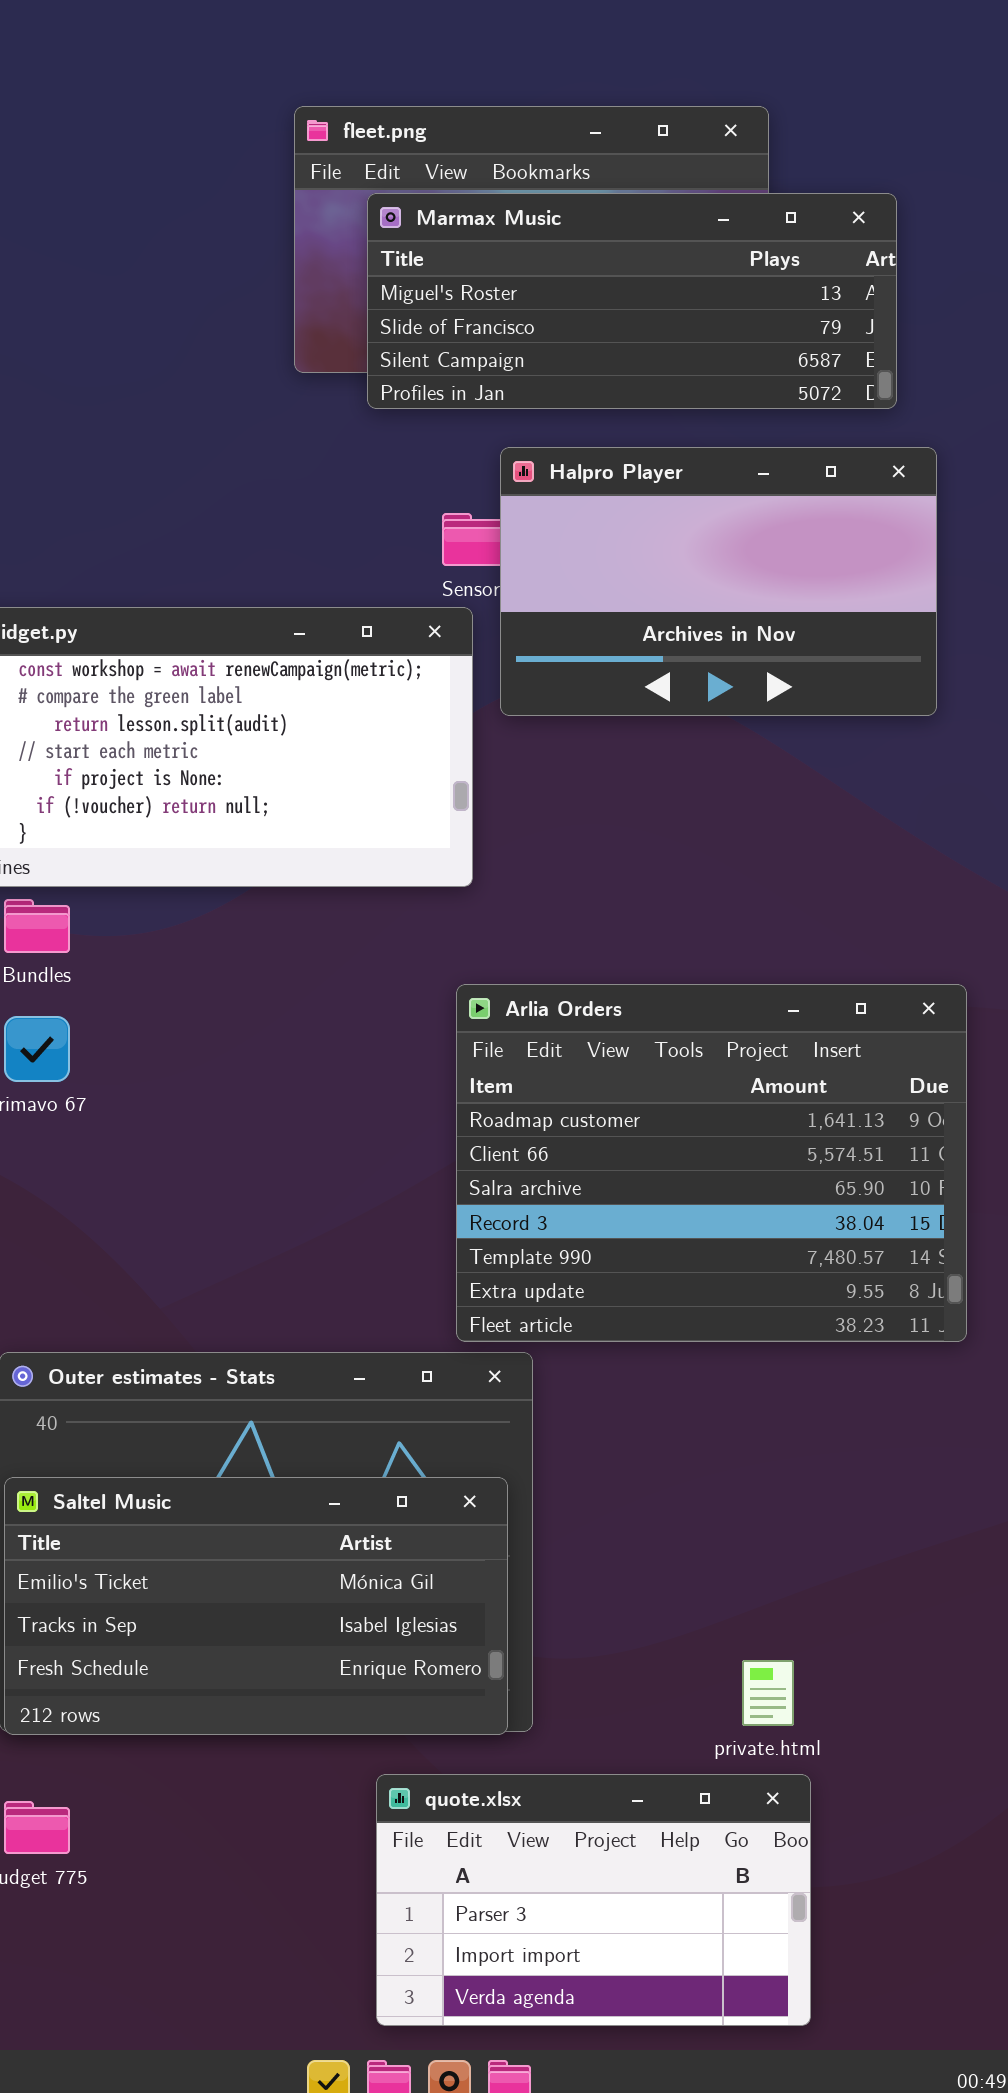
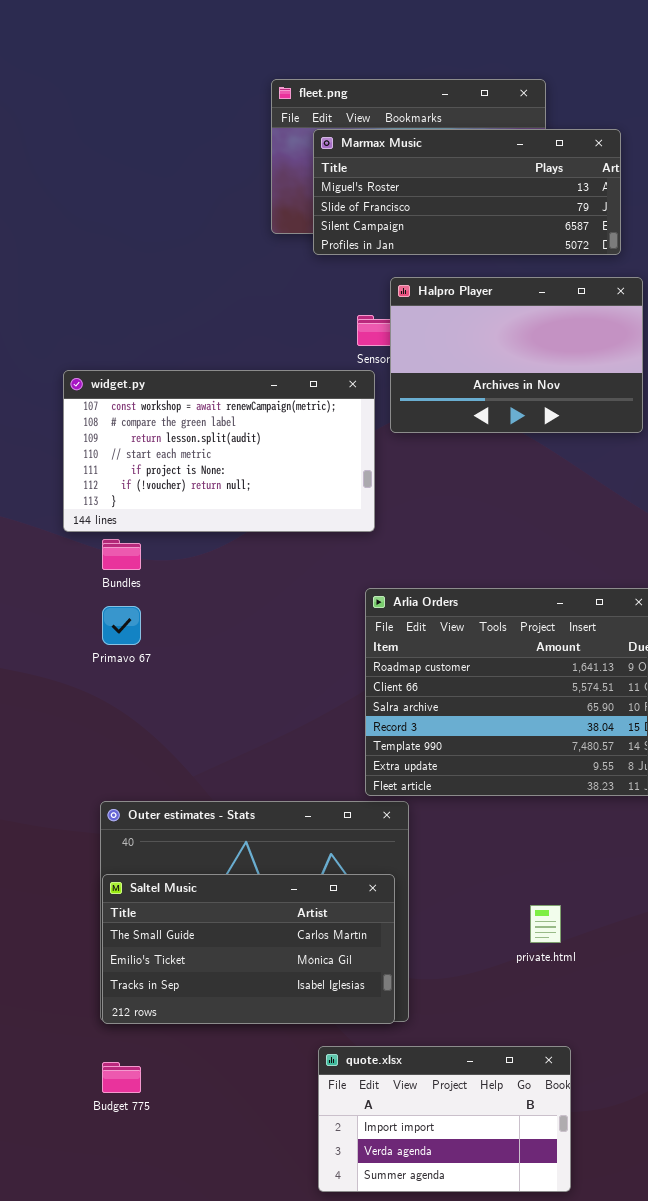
Saltel Music: [4,1477,508,1735] -> [102,874,395,1024], scrolled up 1 row
private.html: [742,1660,794,1726] -> [530,905,561,943], moved
quote.xlsx: [376,1774,811,2026] -> [318,1046,571,1192], scrolled down 1 row

